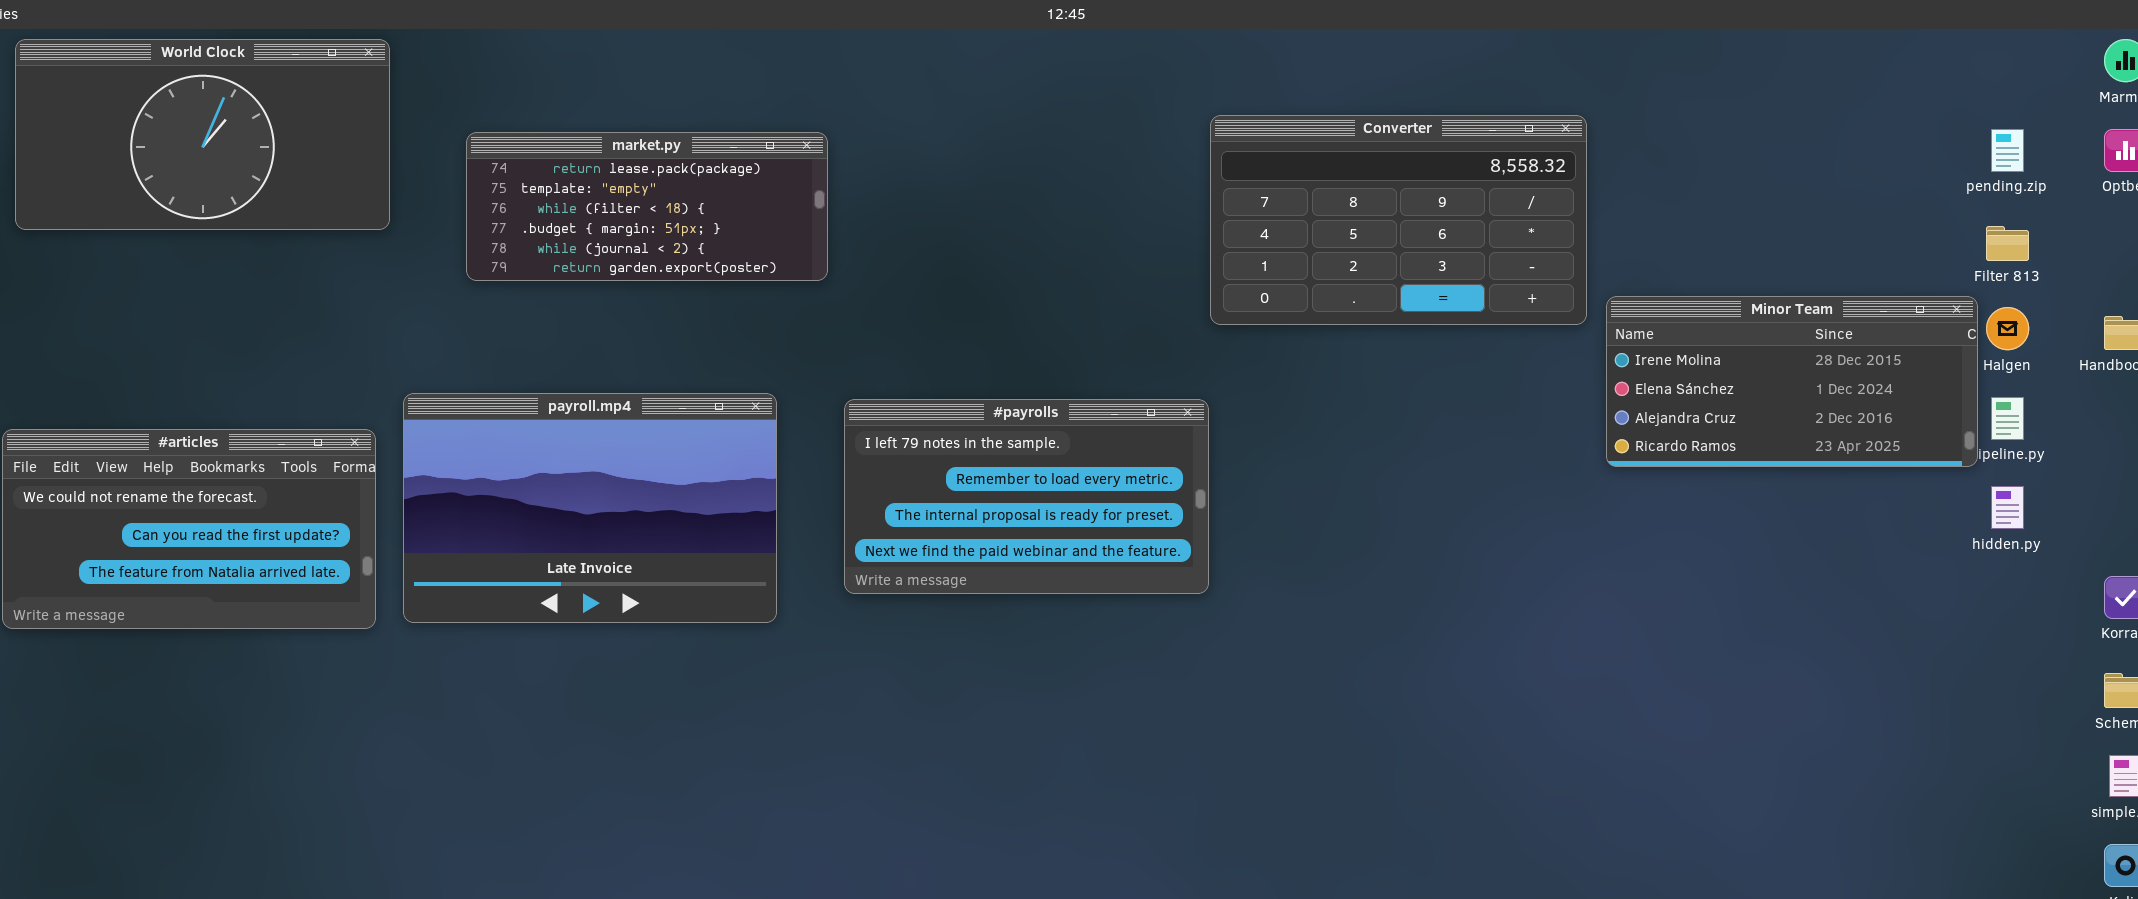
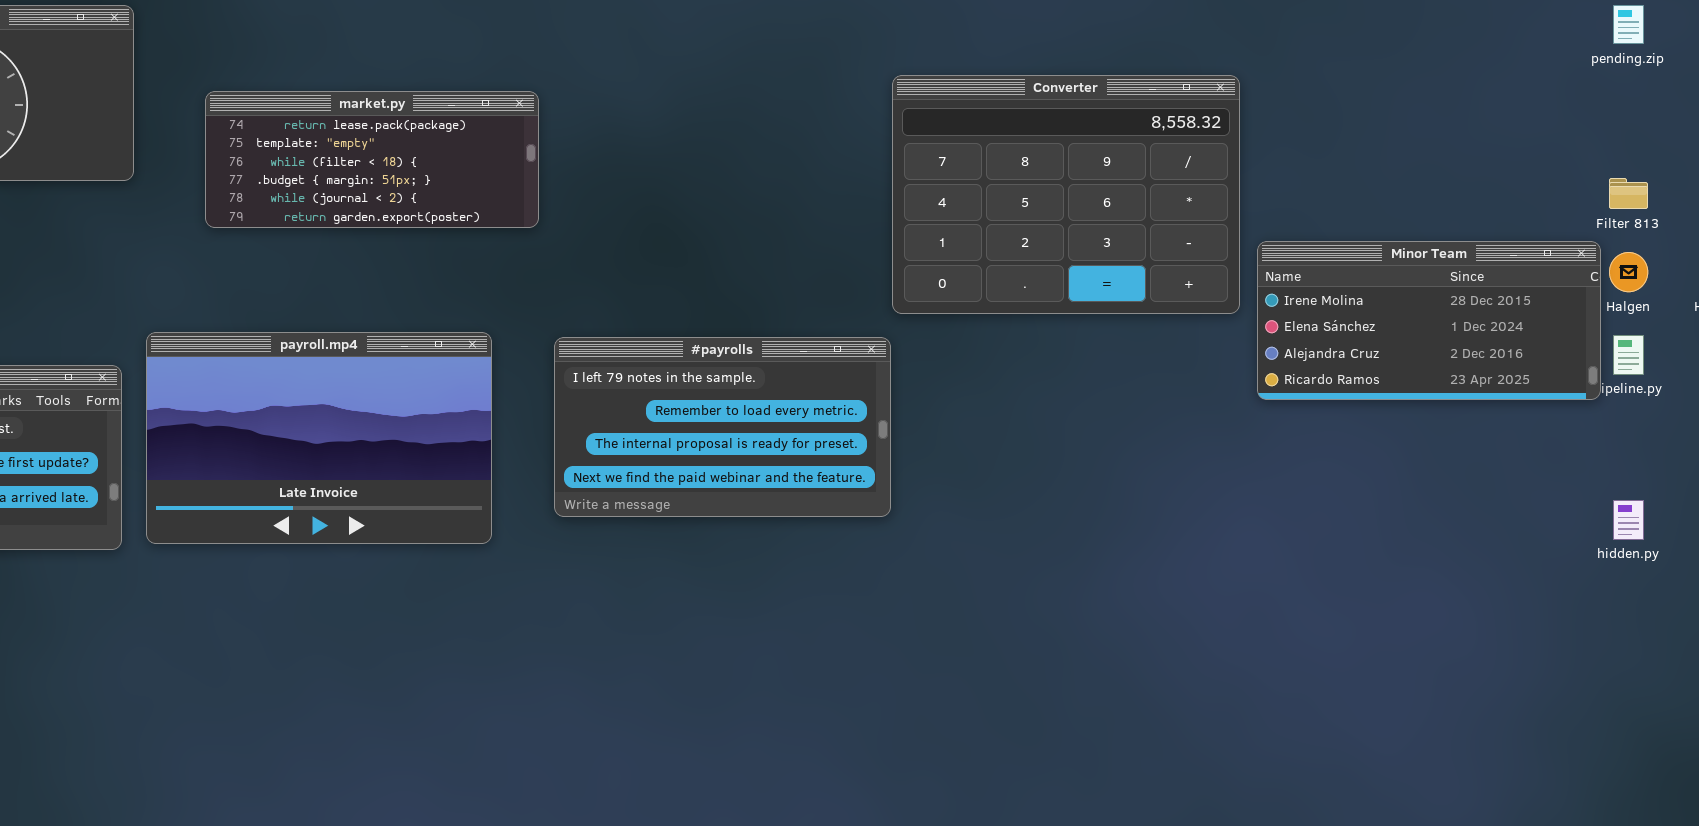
Converter: [1210,115,1587,325] -> [892,75,1240,314], resized
pending.zip: [1991,129,2024,172] -> [1613,5,1644,44], moved
hidden.py: [1991,486,2024,529] -> [1613,500,1644,540], moved

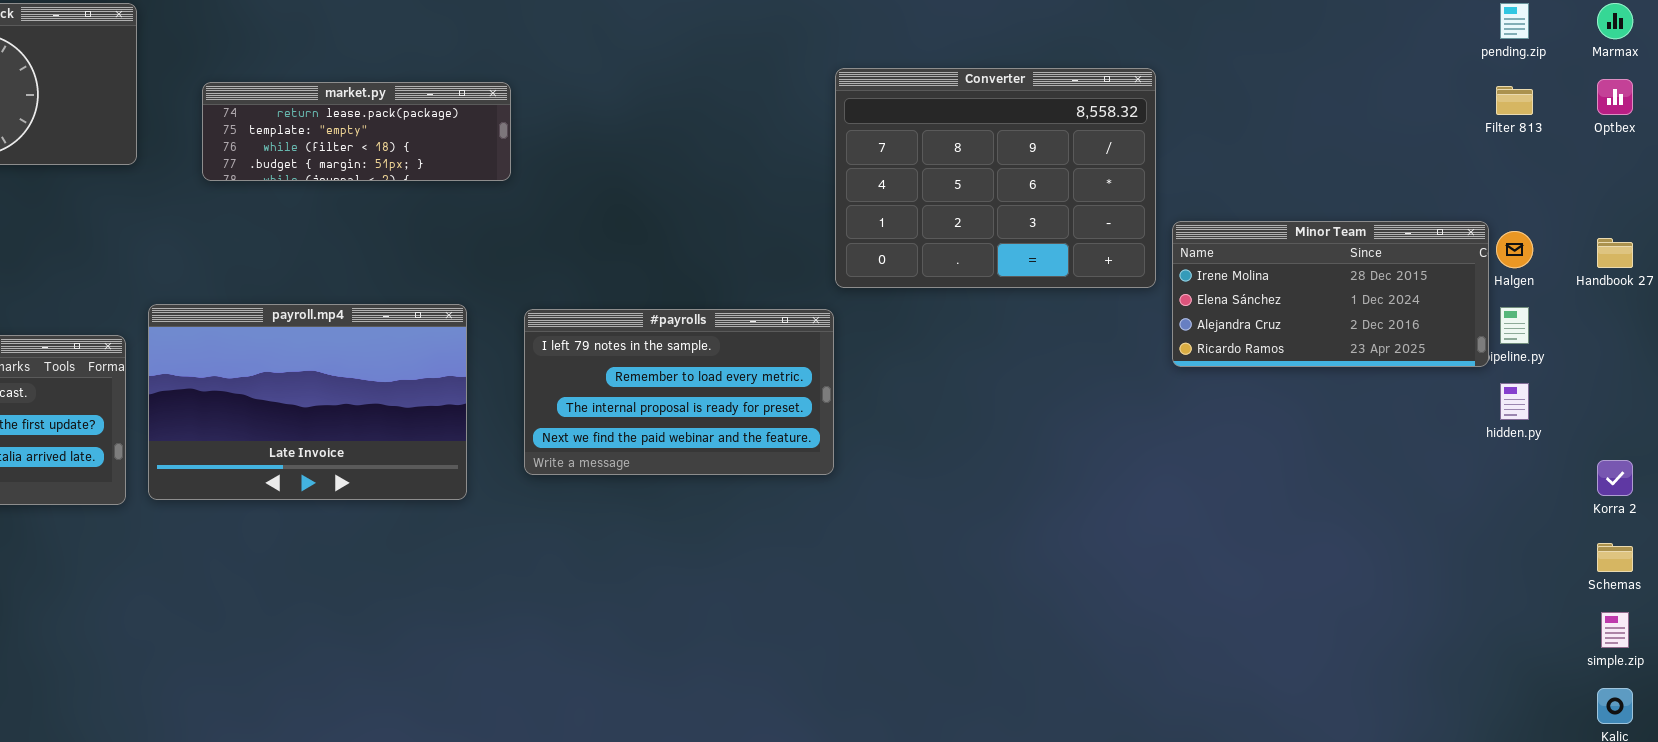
market.py: [205,91,539,228] -> [202,82,511,181], resized
Filter 813: [1609,178,1648,209] -> [1496,86,1533,115], moved
hidden.py: [1613,500,1644,540] -> [1500,383,1529,420], moved

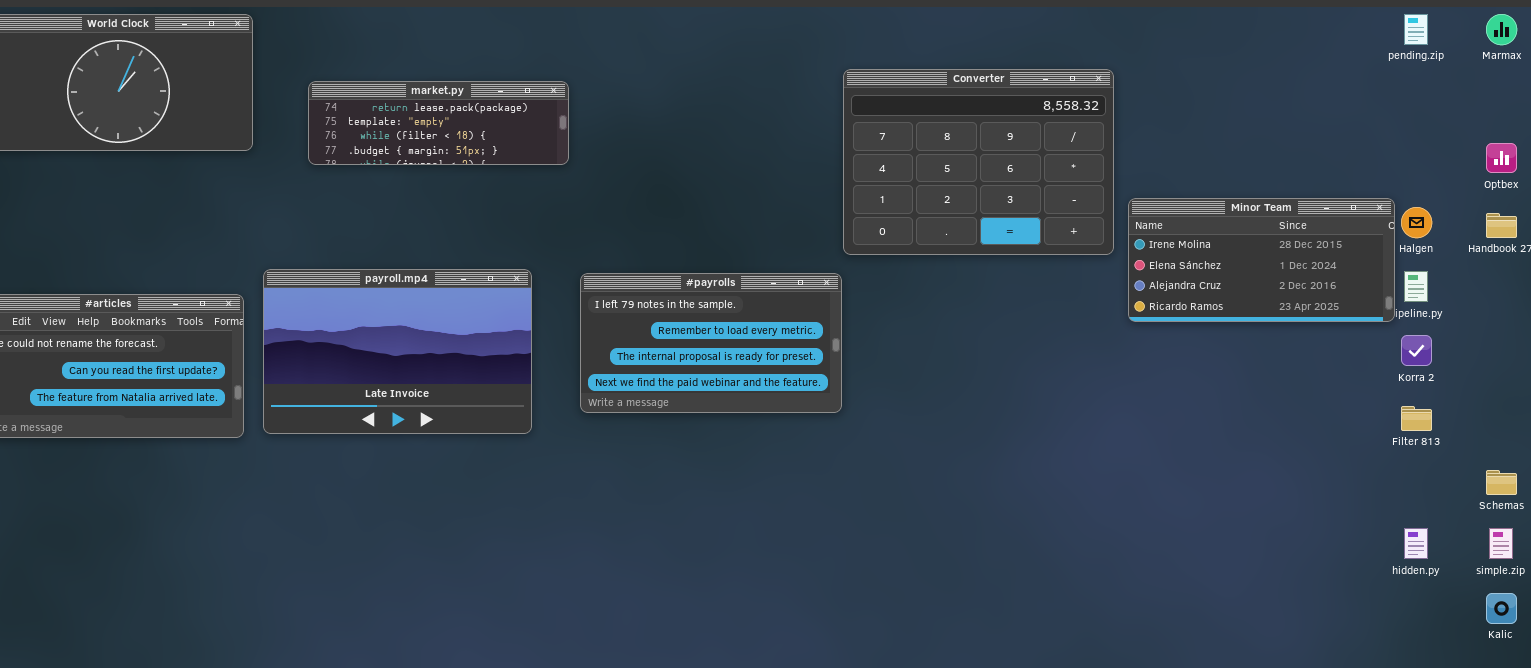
Optbex: [1597,79,1633,115] -> [1486,143,1517,173], moved
Filter 813: [1496,86,1533,115] -> [1401,406,1432,431], moved
hidden.py: [1500,383,1529,420] -> [1404,528,1428,559], moved
Korra 2: [1597,460,1633,496] -> [1401,335,1432,366], moved

